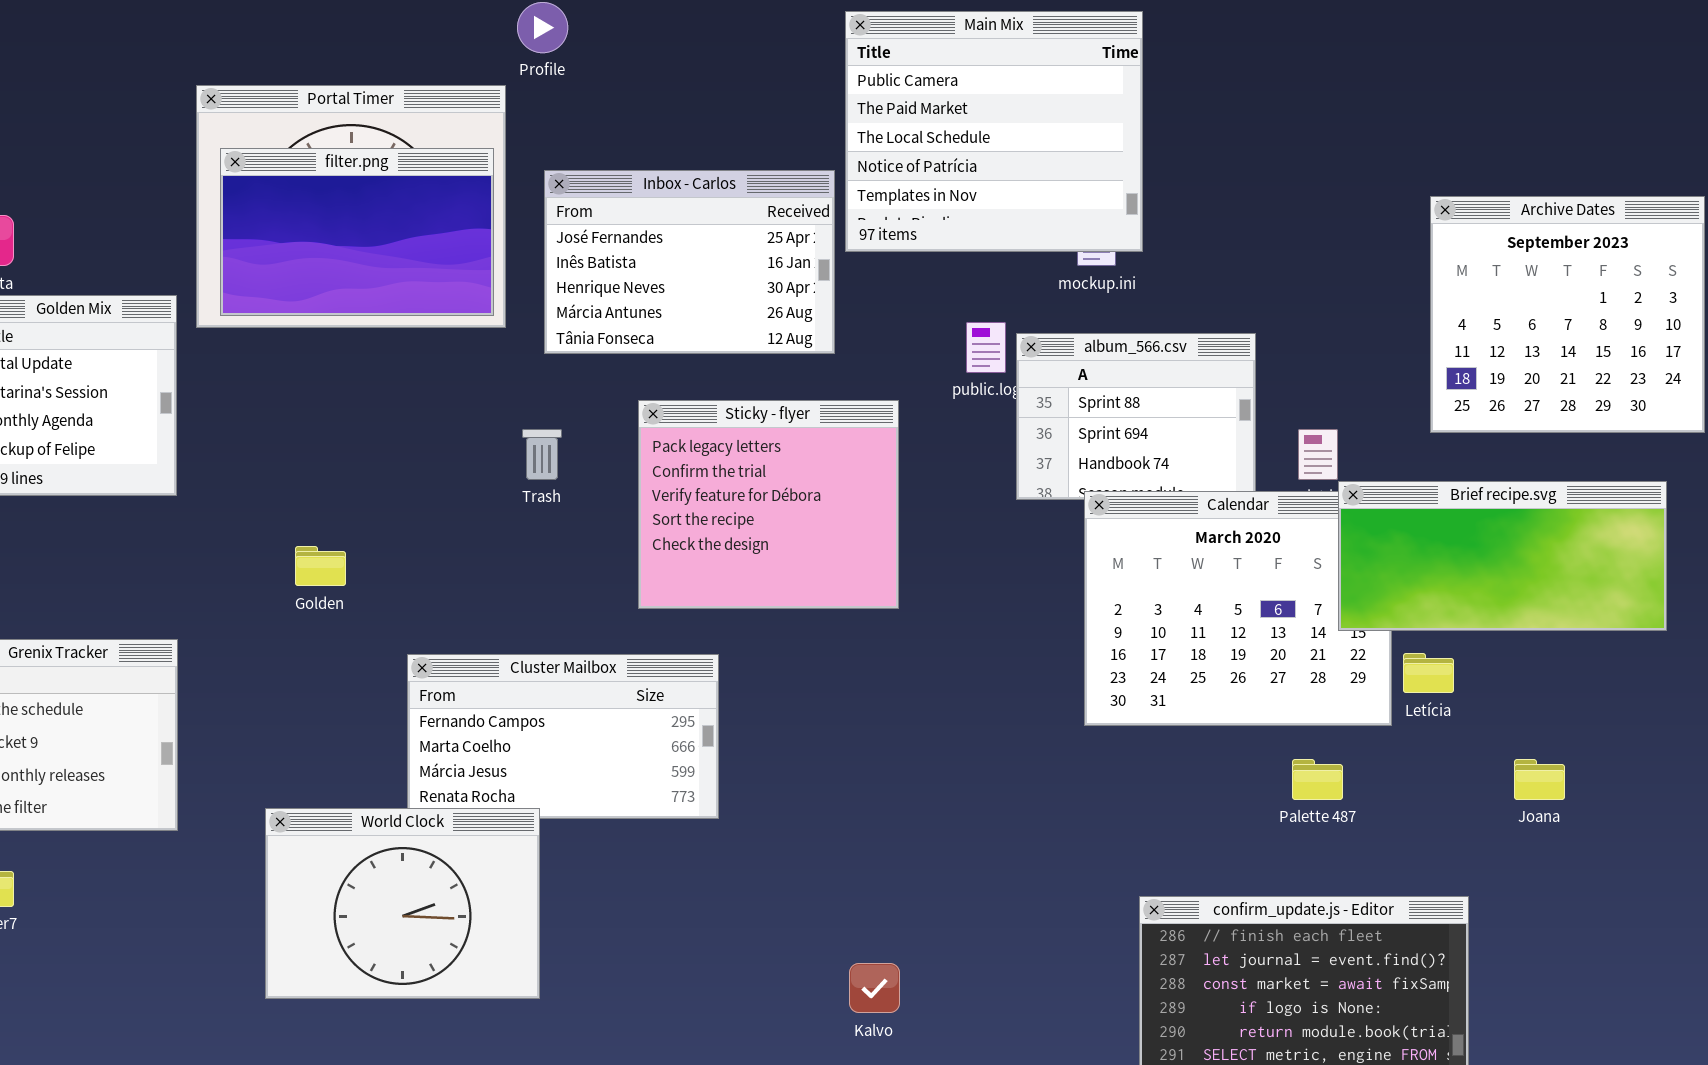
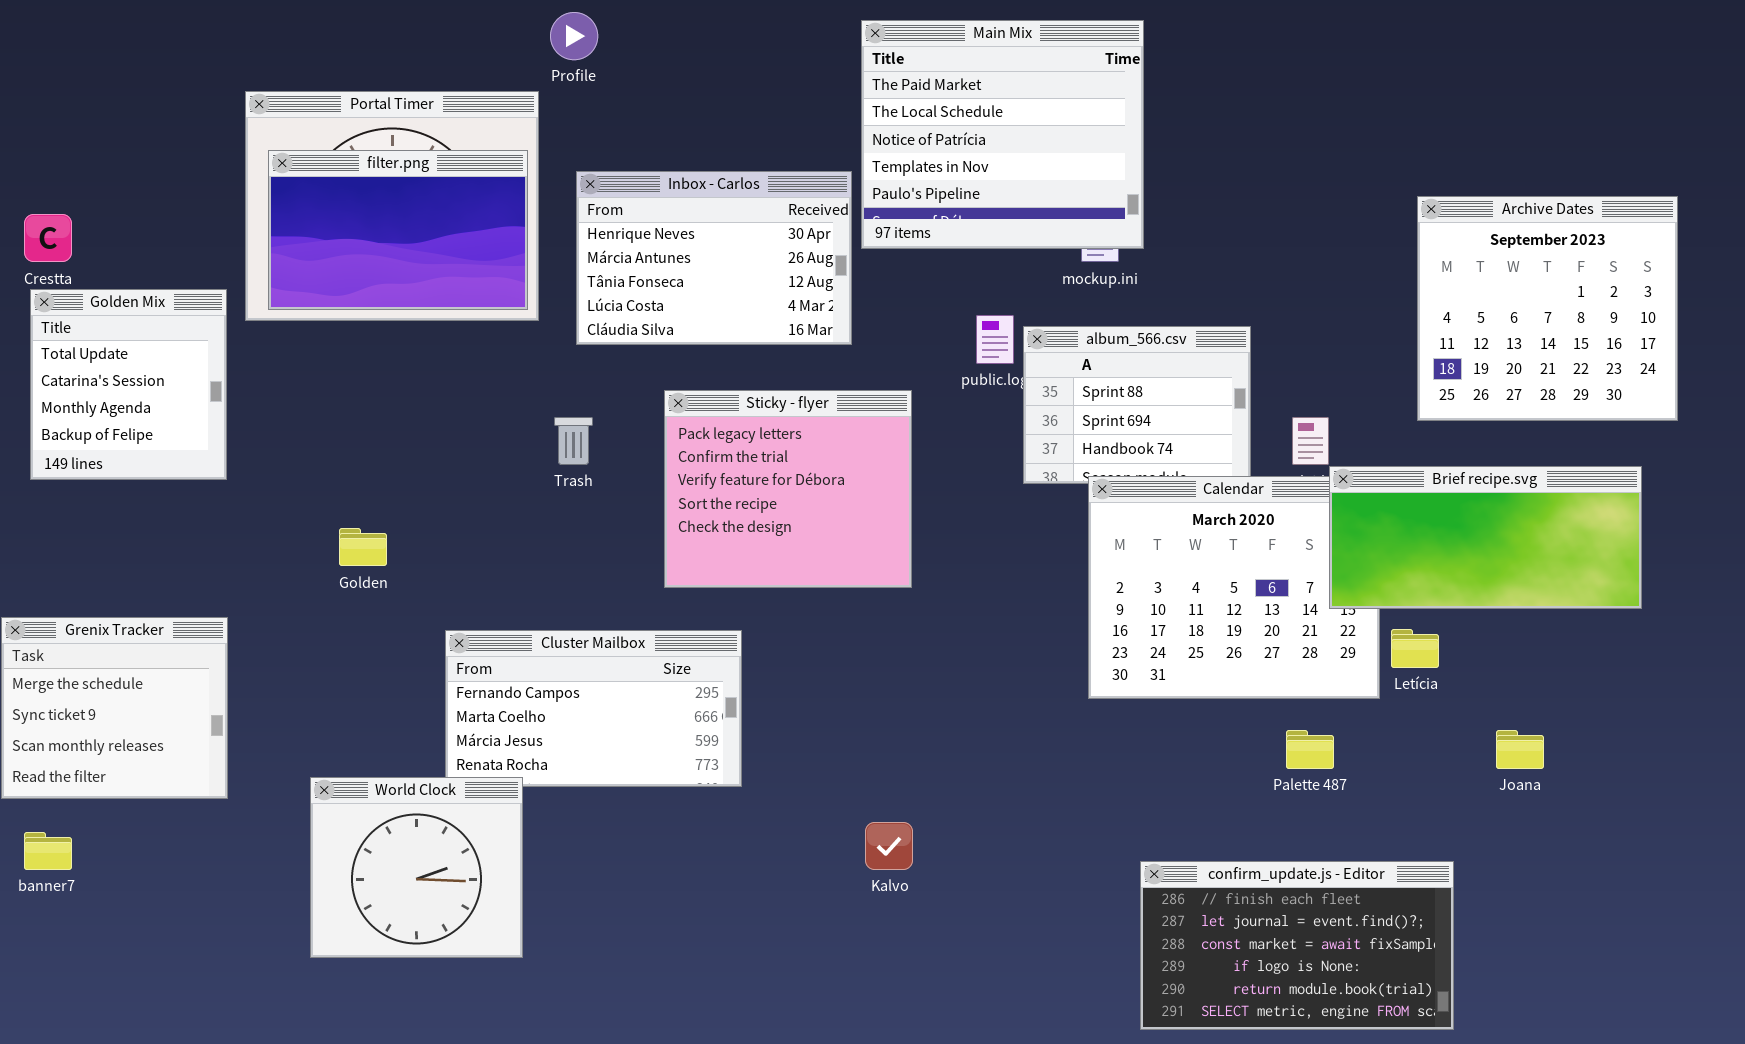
Main Mix: [845,11,1143,252] -> [861,20,1144,249], scrolled down 1 row
Inbox - Carlos: [544,170,835,354] -> [576,171,852,345], scrolled down 2 rows
World Clock: [265,808,540,999] -> [310,777,523,958], resized
Kalvo: [849,963,900,1013] -> [865,822,913,870], moved

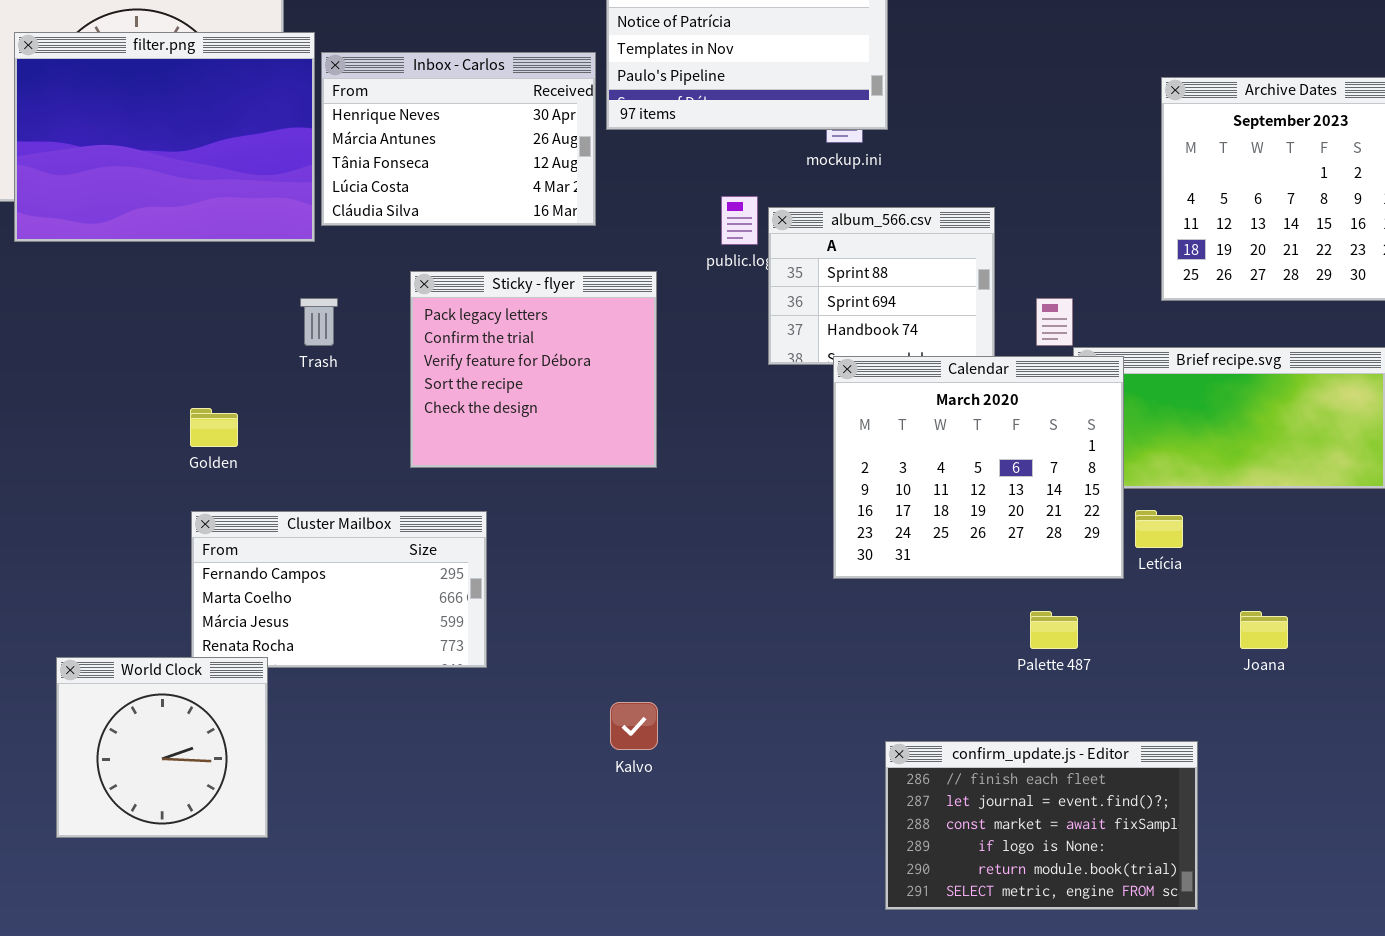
filter.png: [268,150,528,310] -> [14,32,315,242], resized
Calendar: [1088,476,1380,699] -> [833,356,1124,579], raised
Golden: [339,528,387,566] -> [190,408,238,447], moved

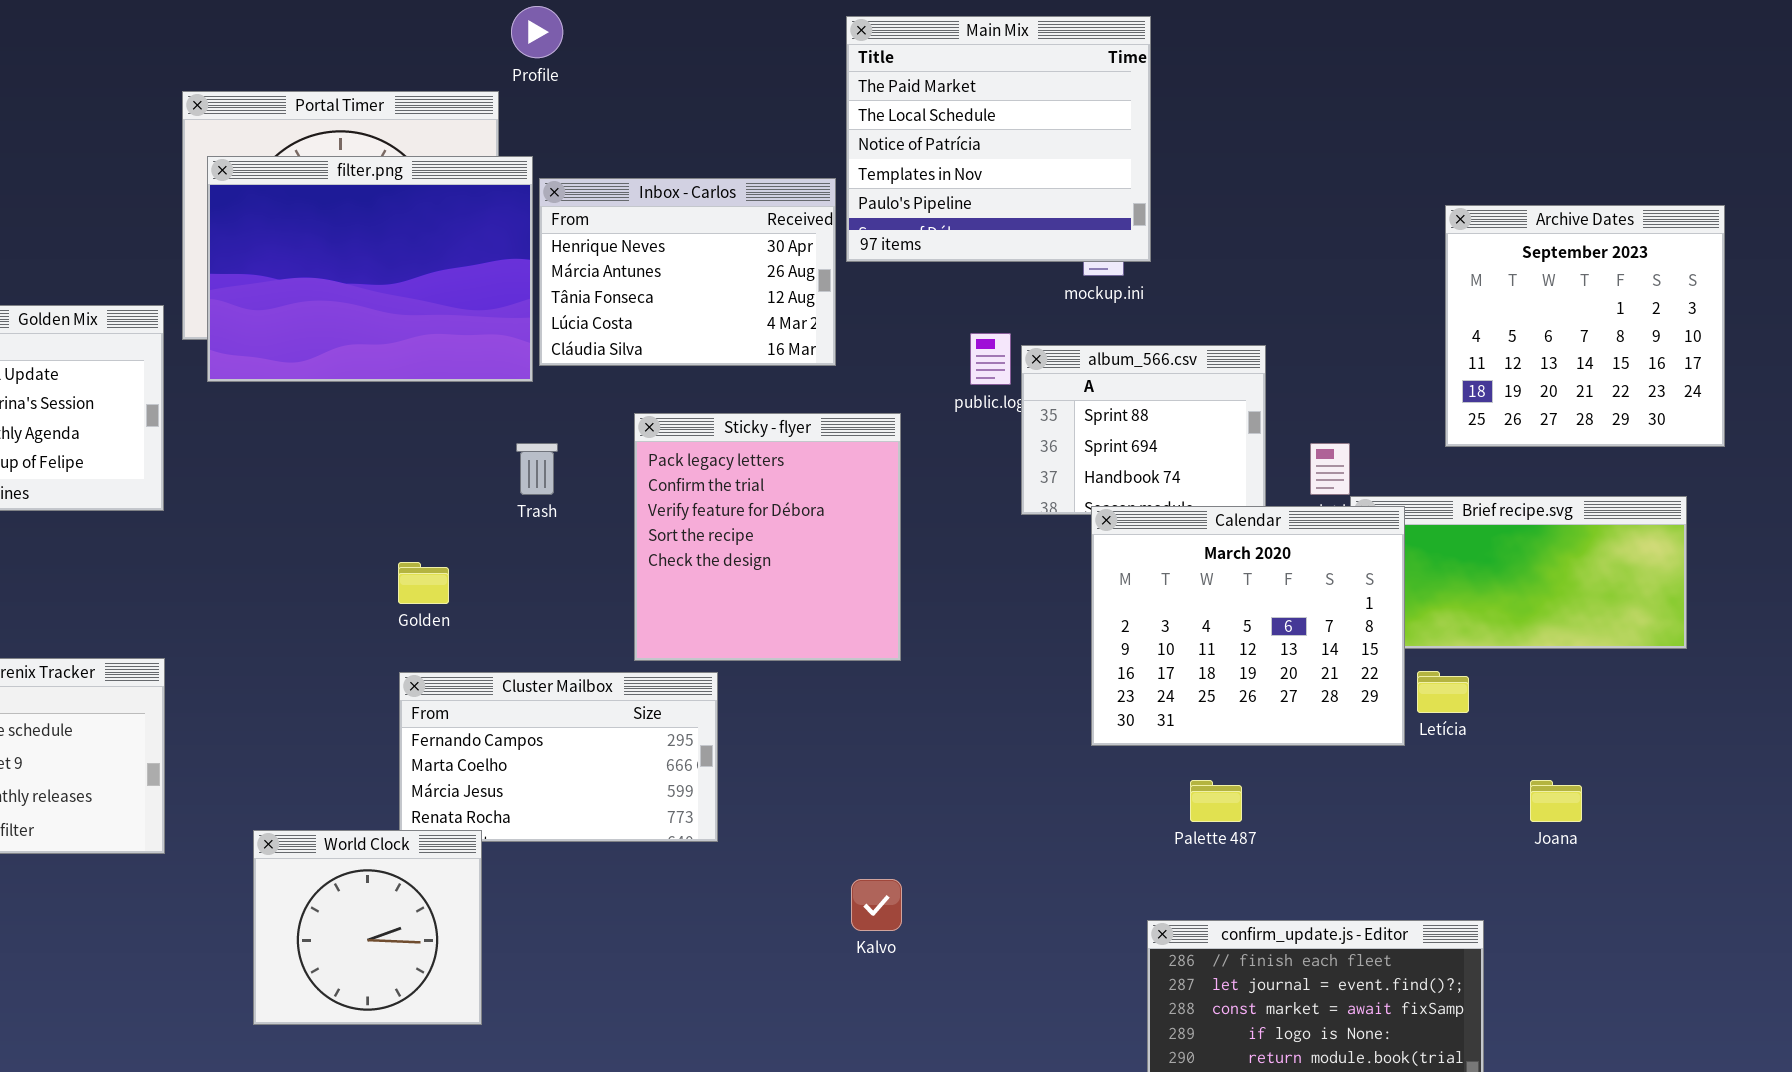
Sticky - flyer: [410,271,657,468] -> [634,413,901,661], resized
Palette 487: [1030,611,1078,649] -> [1190,780,1242,822], moved

